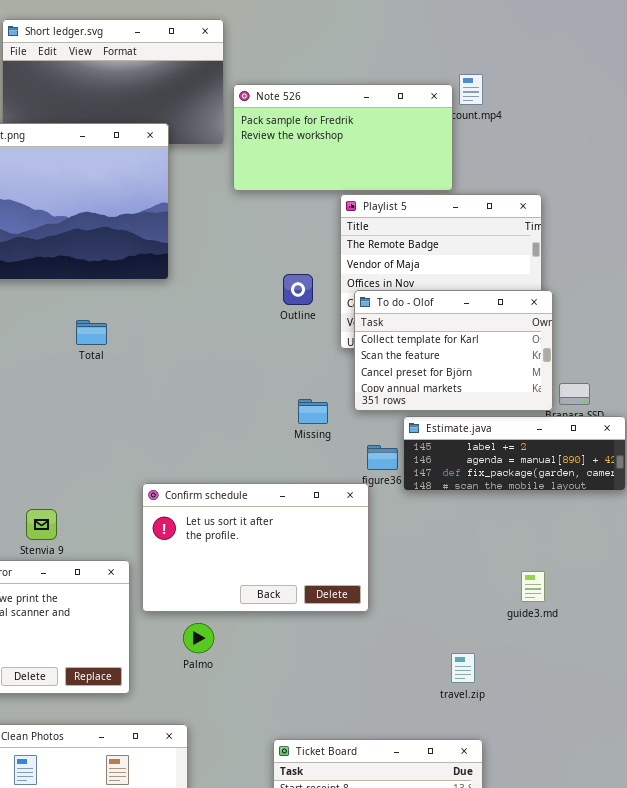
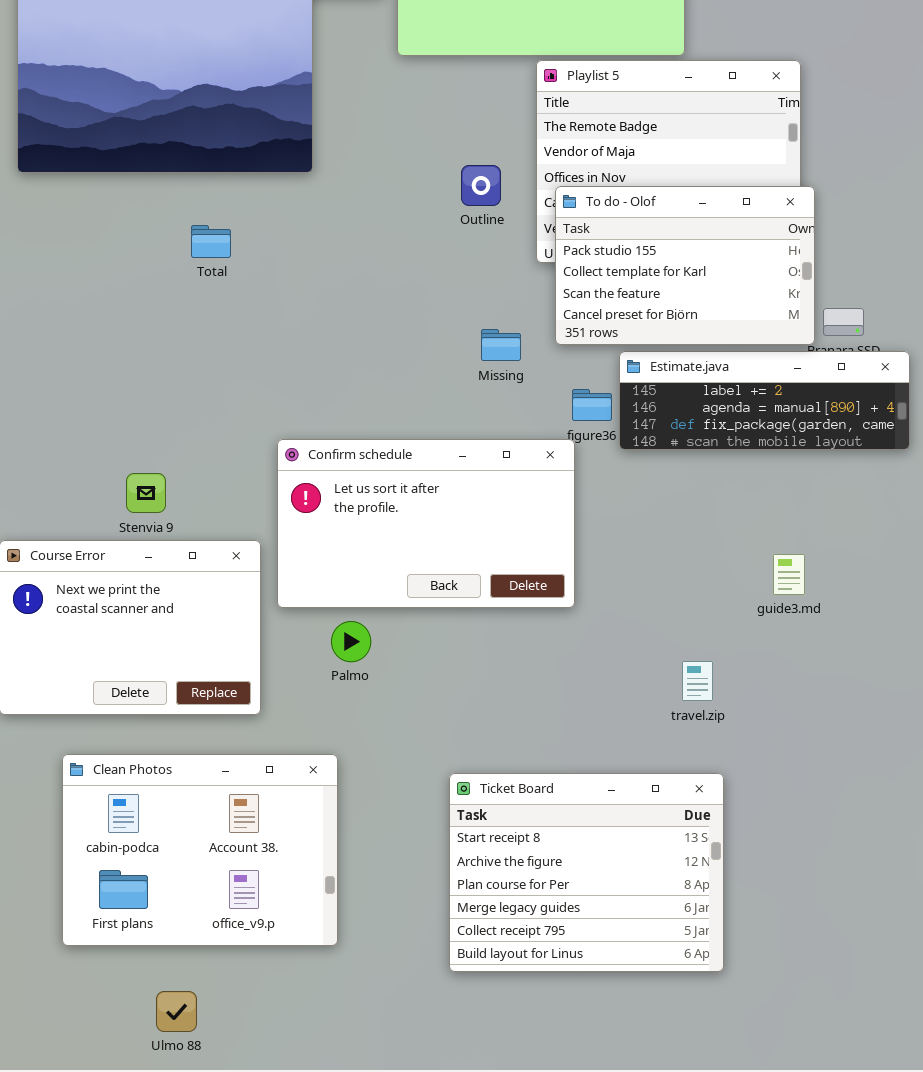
To do - Olof: [354,290,553,411] -> [555,186,815,345], scrolled up 1 row

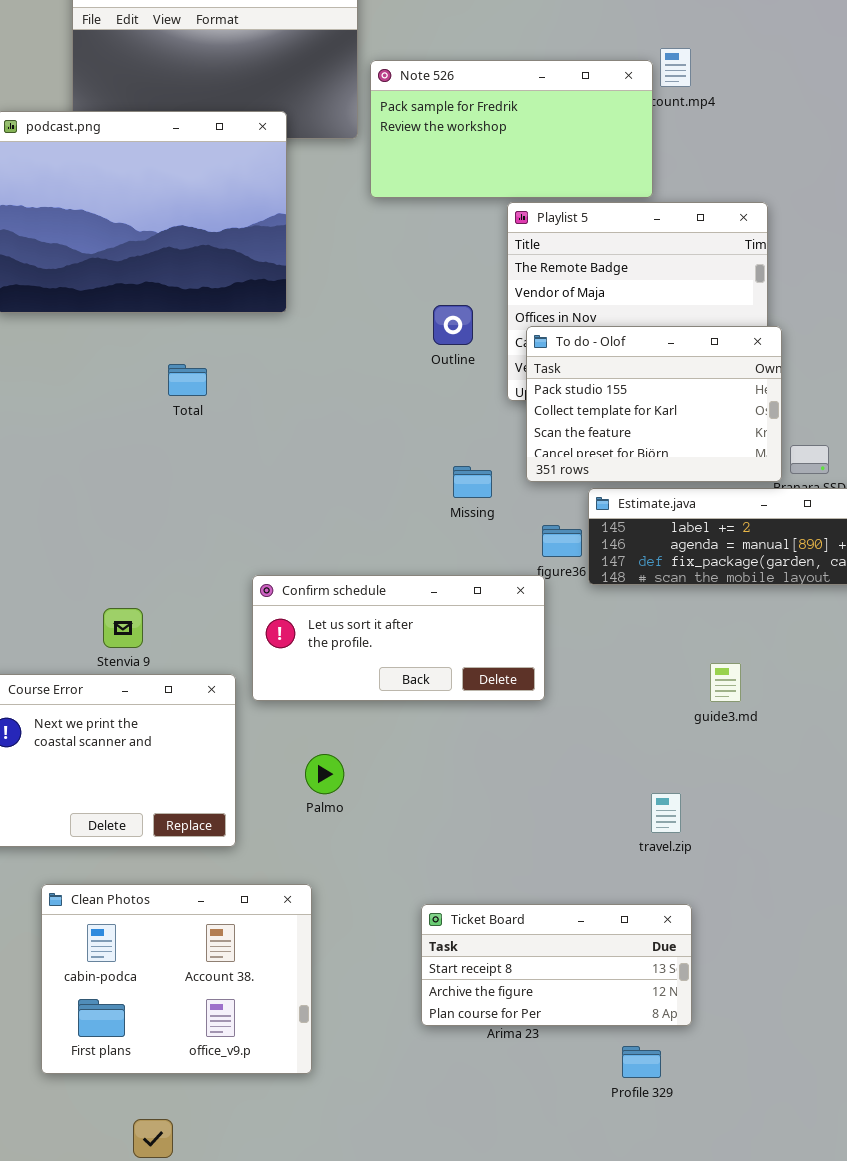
Confirm schedule: [277,439,575,608] -> [252,575,545,701], resized
guide3.md: [773,554,805,595] -> [710,663,741,702], moved
Ticket Board: [449,773,724,972] -> [421,904,692,1026], resized

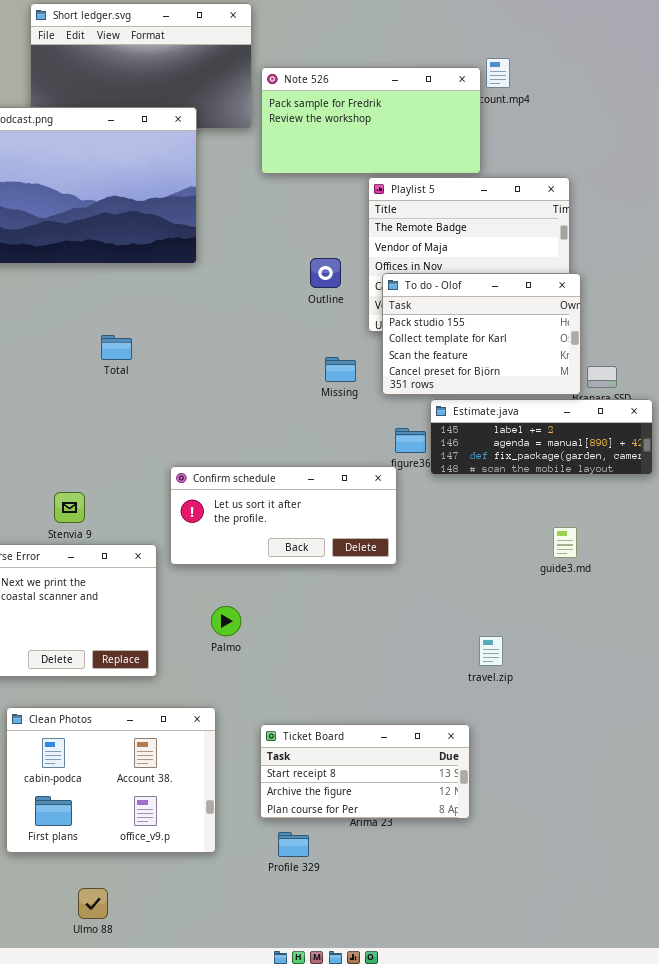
Total: [168,364,207,396] -> [101,335,132,360], moved
Missing: [453,466,492,498] -> [325,357,356,382], moved
guide3.md: [710,663,741,702] -> [553,527,577,558], moved
Ticket Board: [421,904,692,1026] -> [260,724,470,819], moved
Profile 329: [622,1046,661,1078] -> [278,832,309,857], moved

